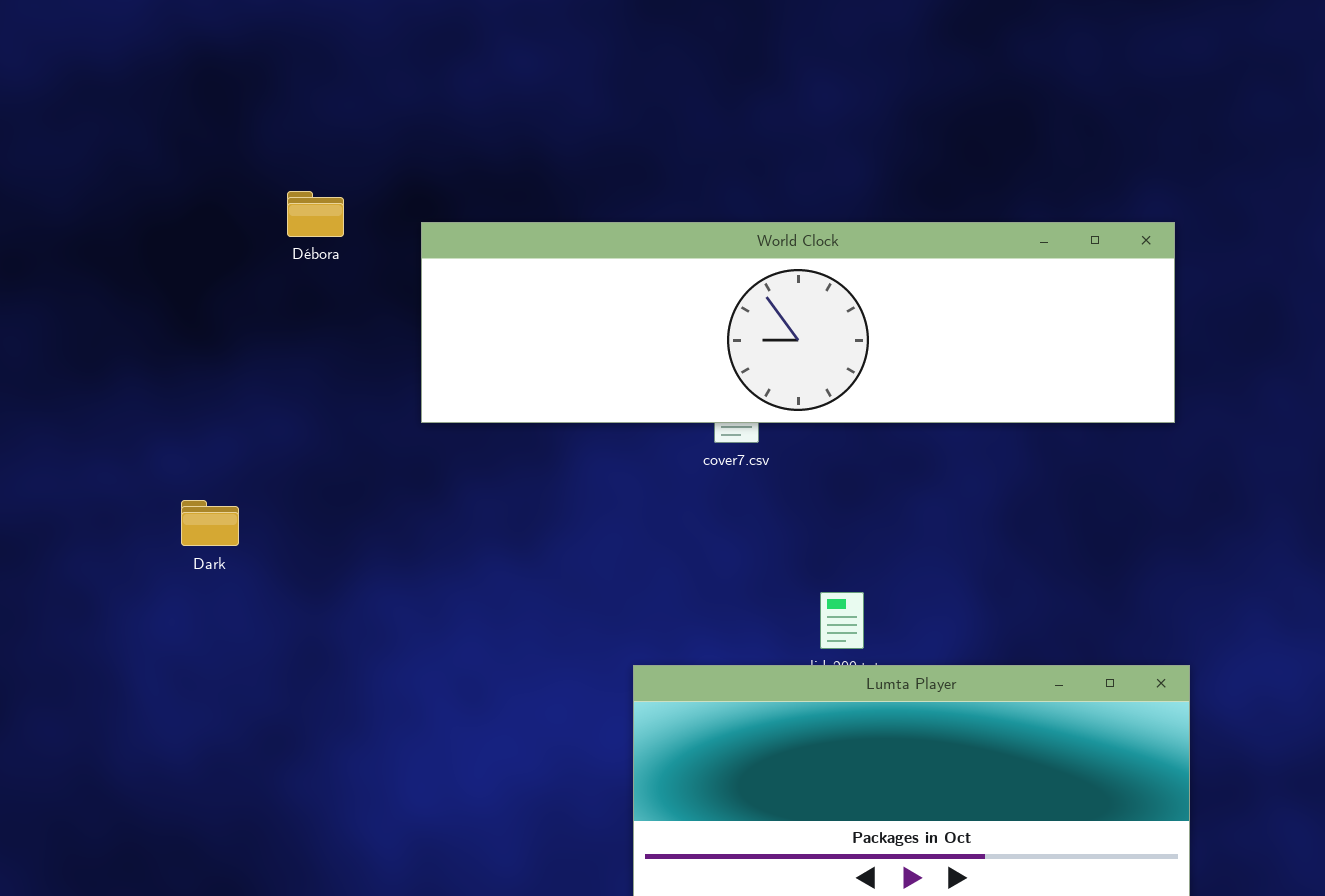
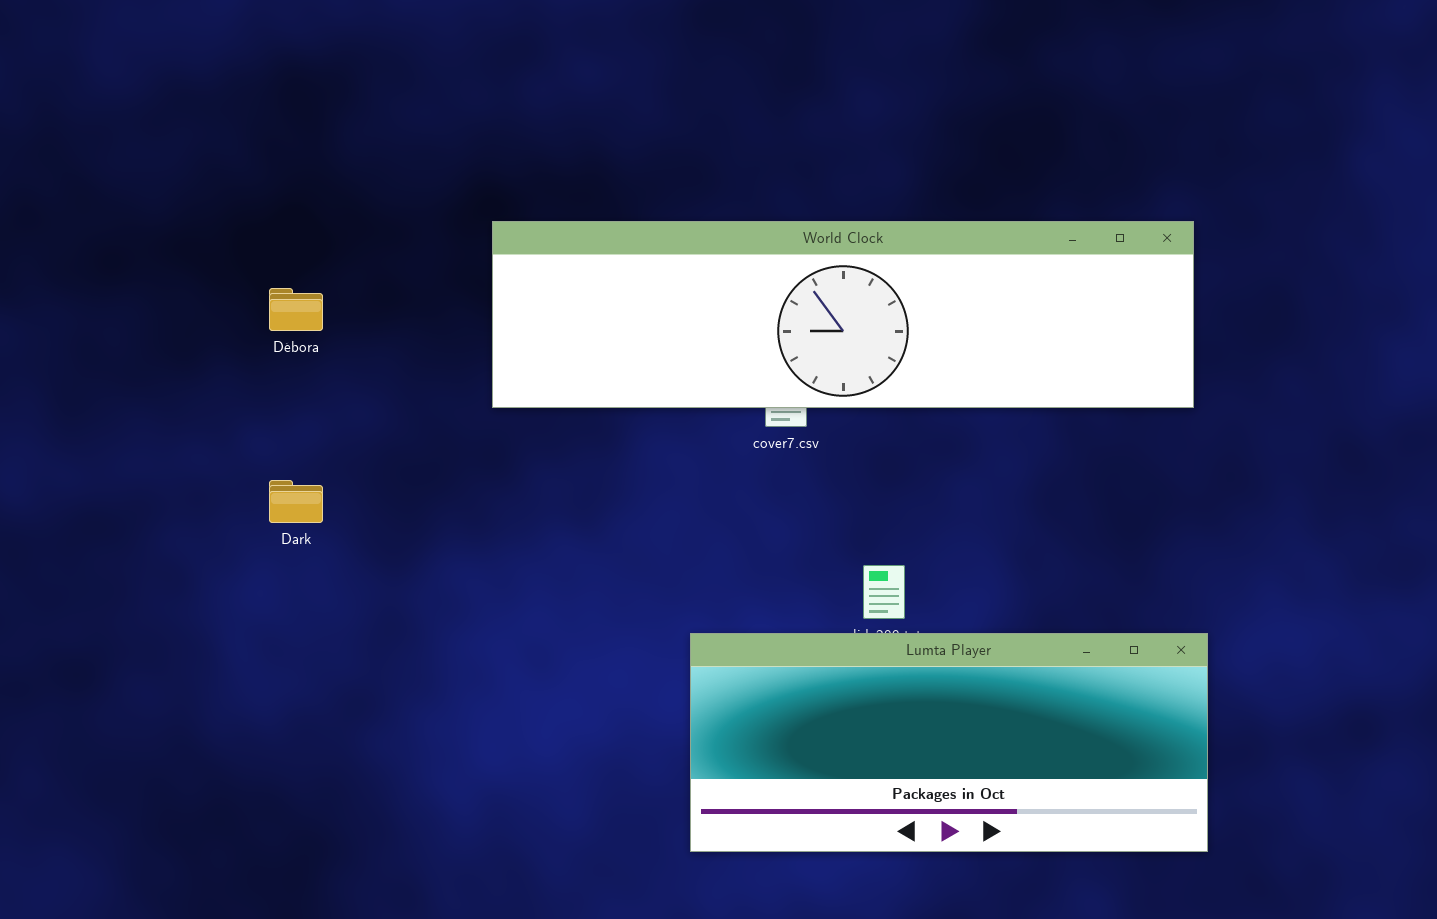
Débora: [287,191,344,237] -> [269,288,323,331], moved

